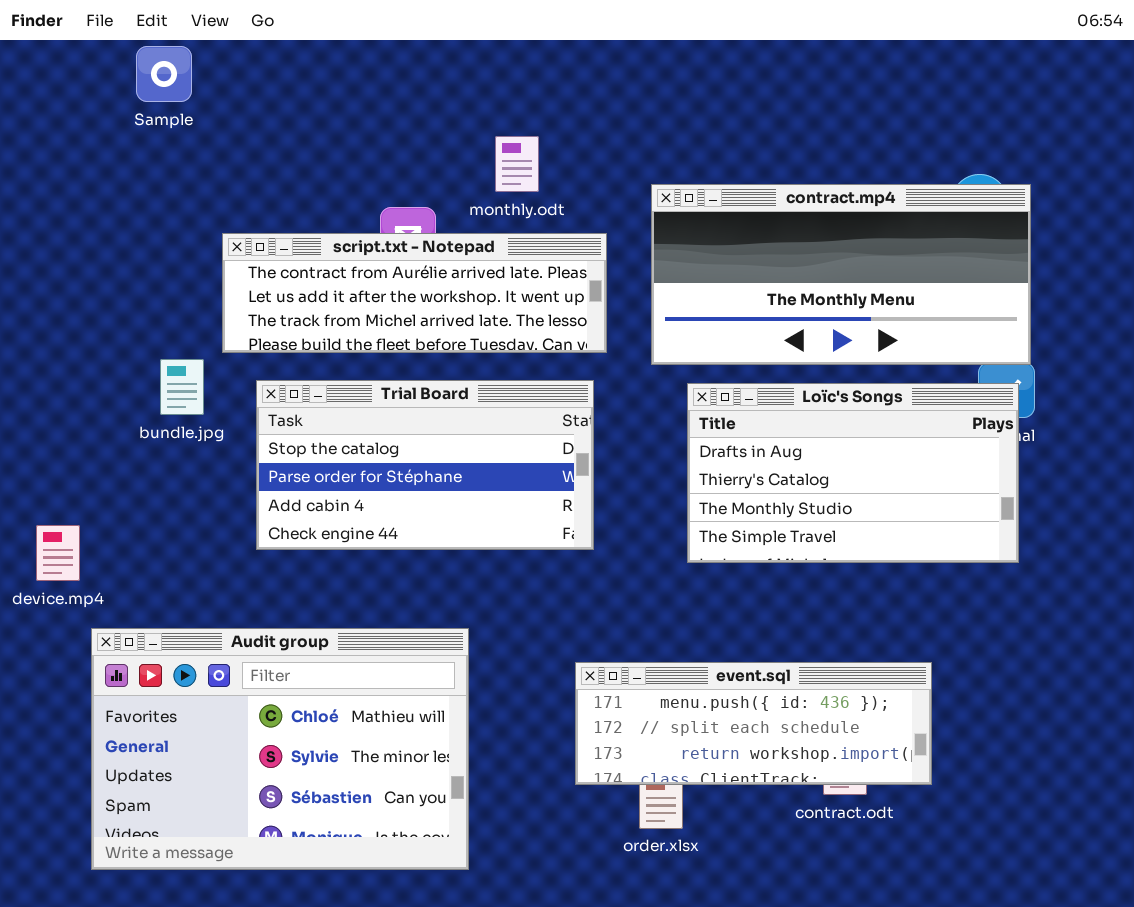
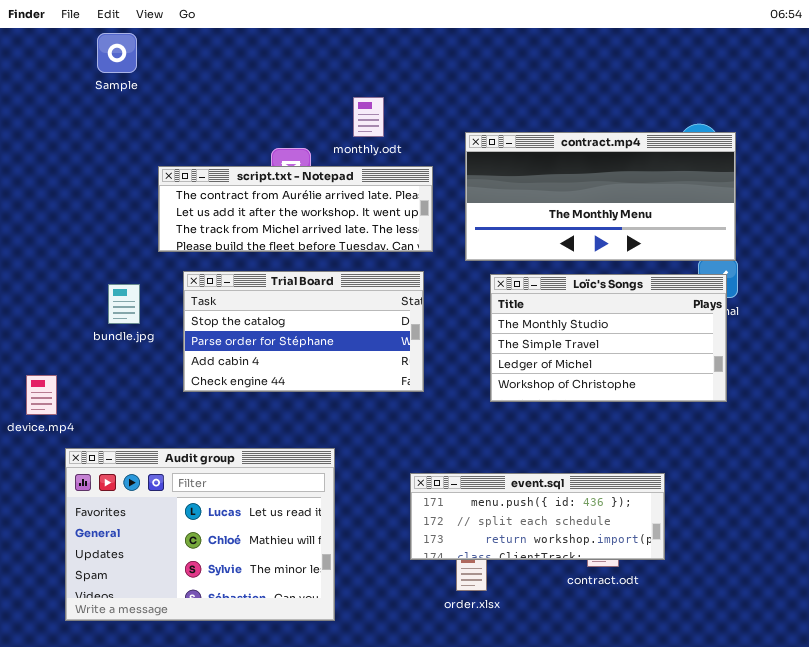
bundle.jpg: [160,359,204,415] -> [108,284,140,324], moved
Loïc's Songs: [687,383,1019,563] -> [490,274,727,402], scrolled down 2 rows
Audit group: [91,628,469,870] -> [65,448,335,621], scrolled up 1 row

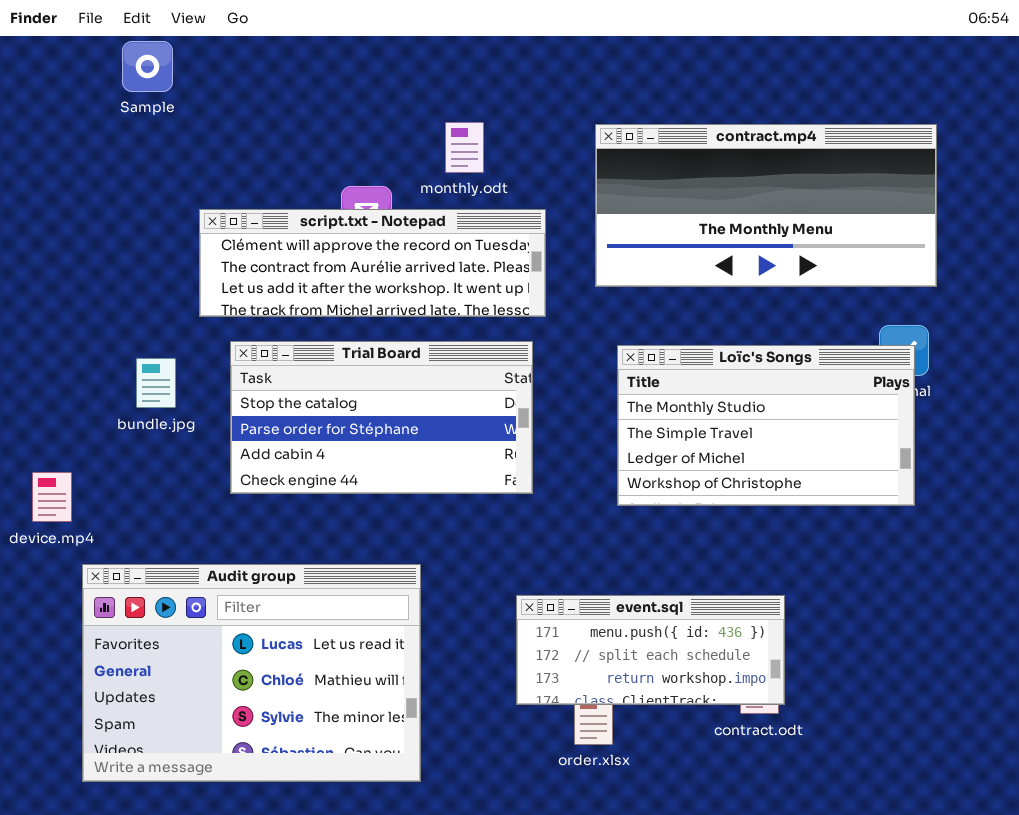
contract.mp4: [465,132,736,261] -> [595,124,937,287], moved
script.txt - Notepad: [158,166,433,252] -> [199,209,546,317], scrolled up 1 row
event.sql: [410,473,665,560] -> [516,595,785,705], resized

